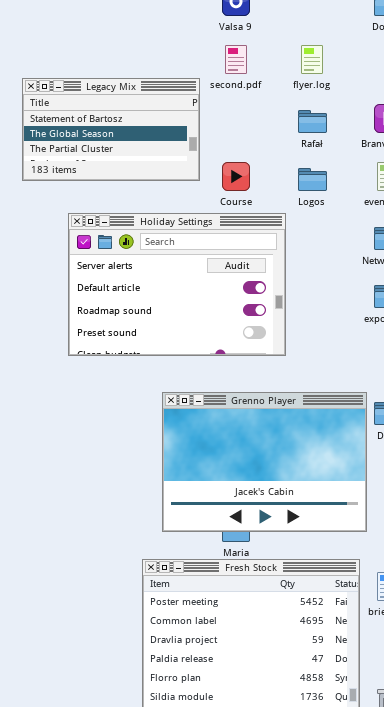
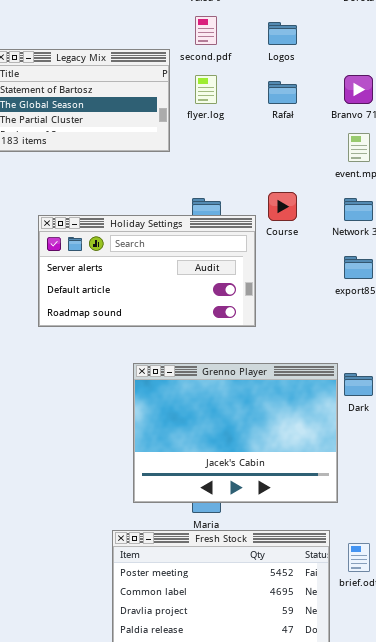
flyer.log: [301,45,323,74] -> [195,75,217,104], moved
Course: [222,162,250,191] -> [268,192,297,221], moved
Logos: [298,168,327,191] -> [268,22,297,45], moved
Holiday Settings: [68,213,286,356] -> [38,215,256,327], resized

